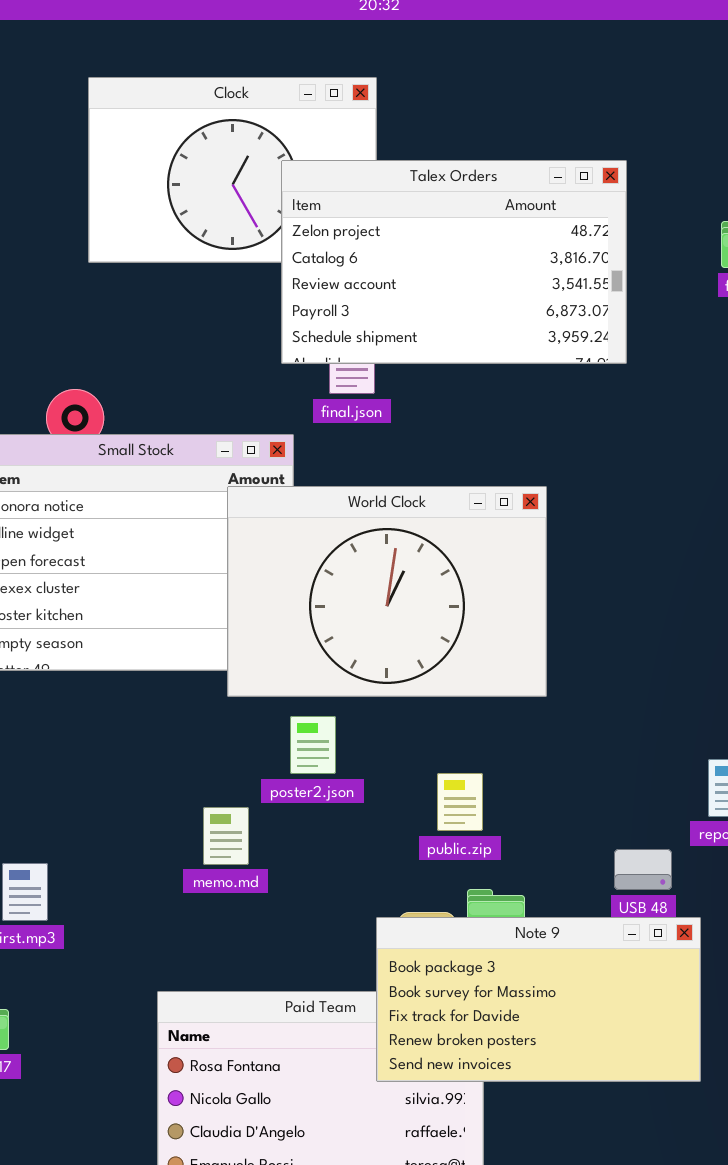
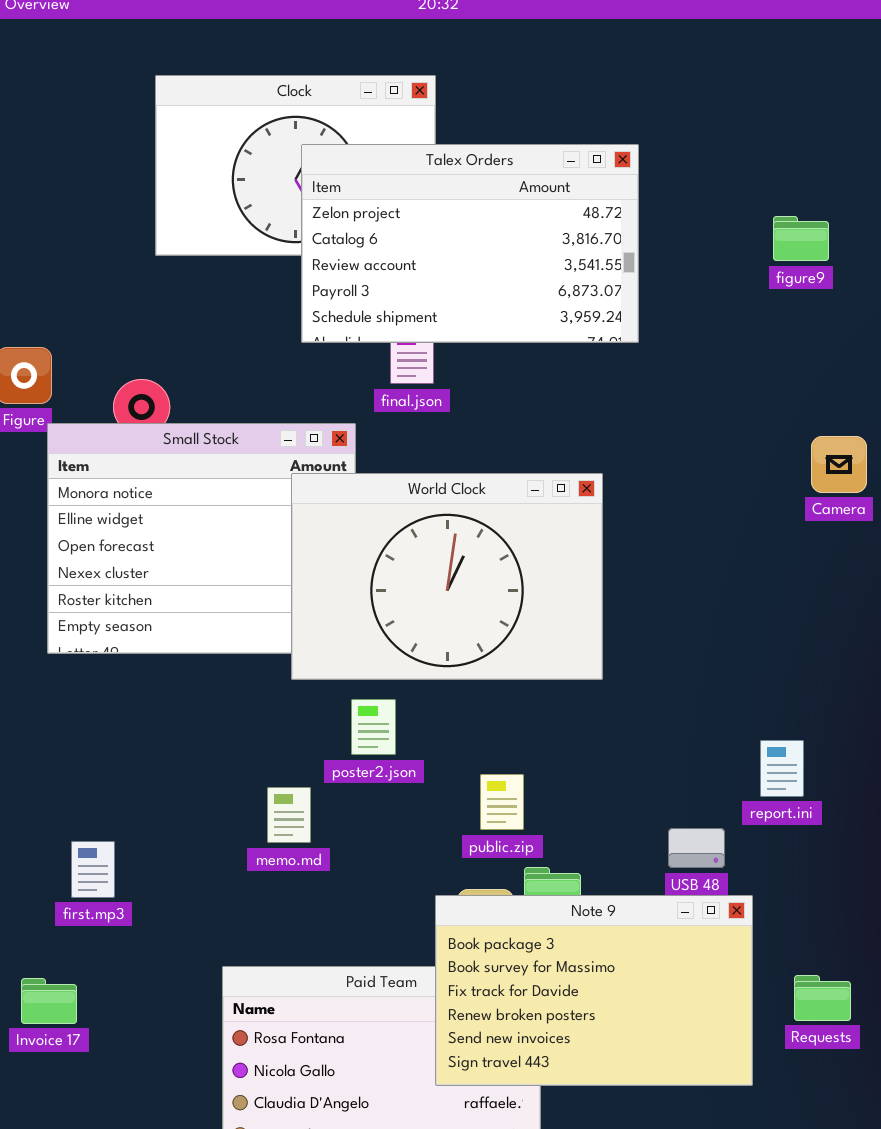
Talex Orders: [281,160,627,364] -> [301,144,639,343], moved
public.zip: [437,773,483,831] -> [480,774,524,830], moved
Note 9: [376,917,701,1082] -> [435,895,753,1086], resized

